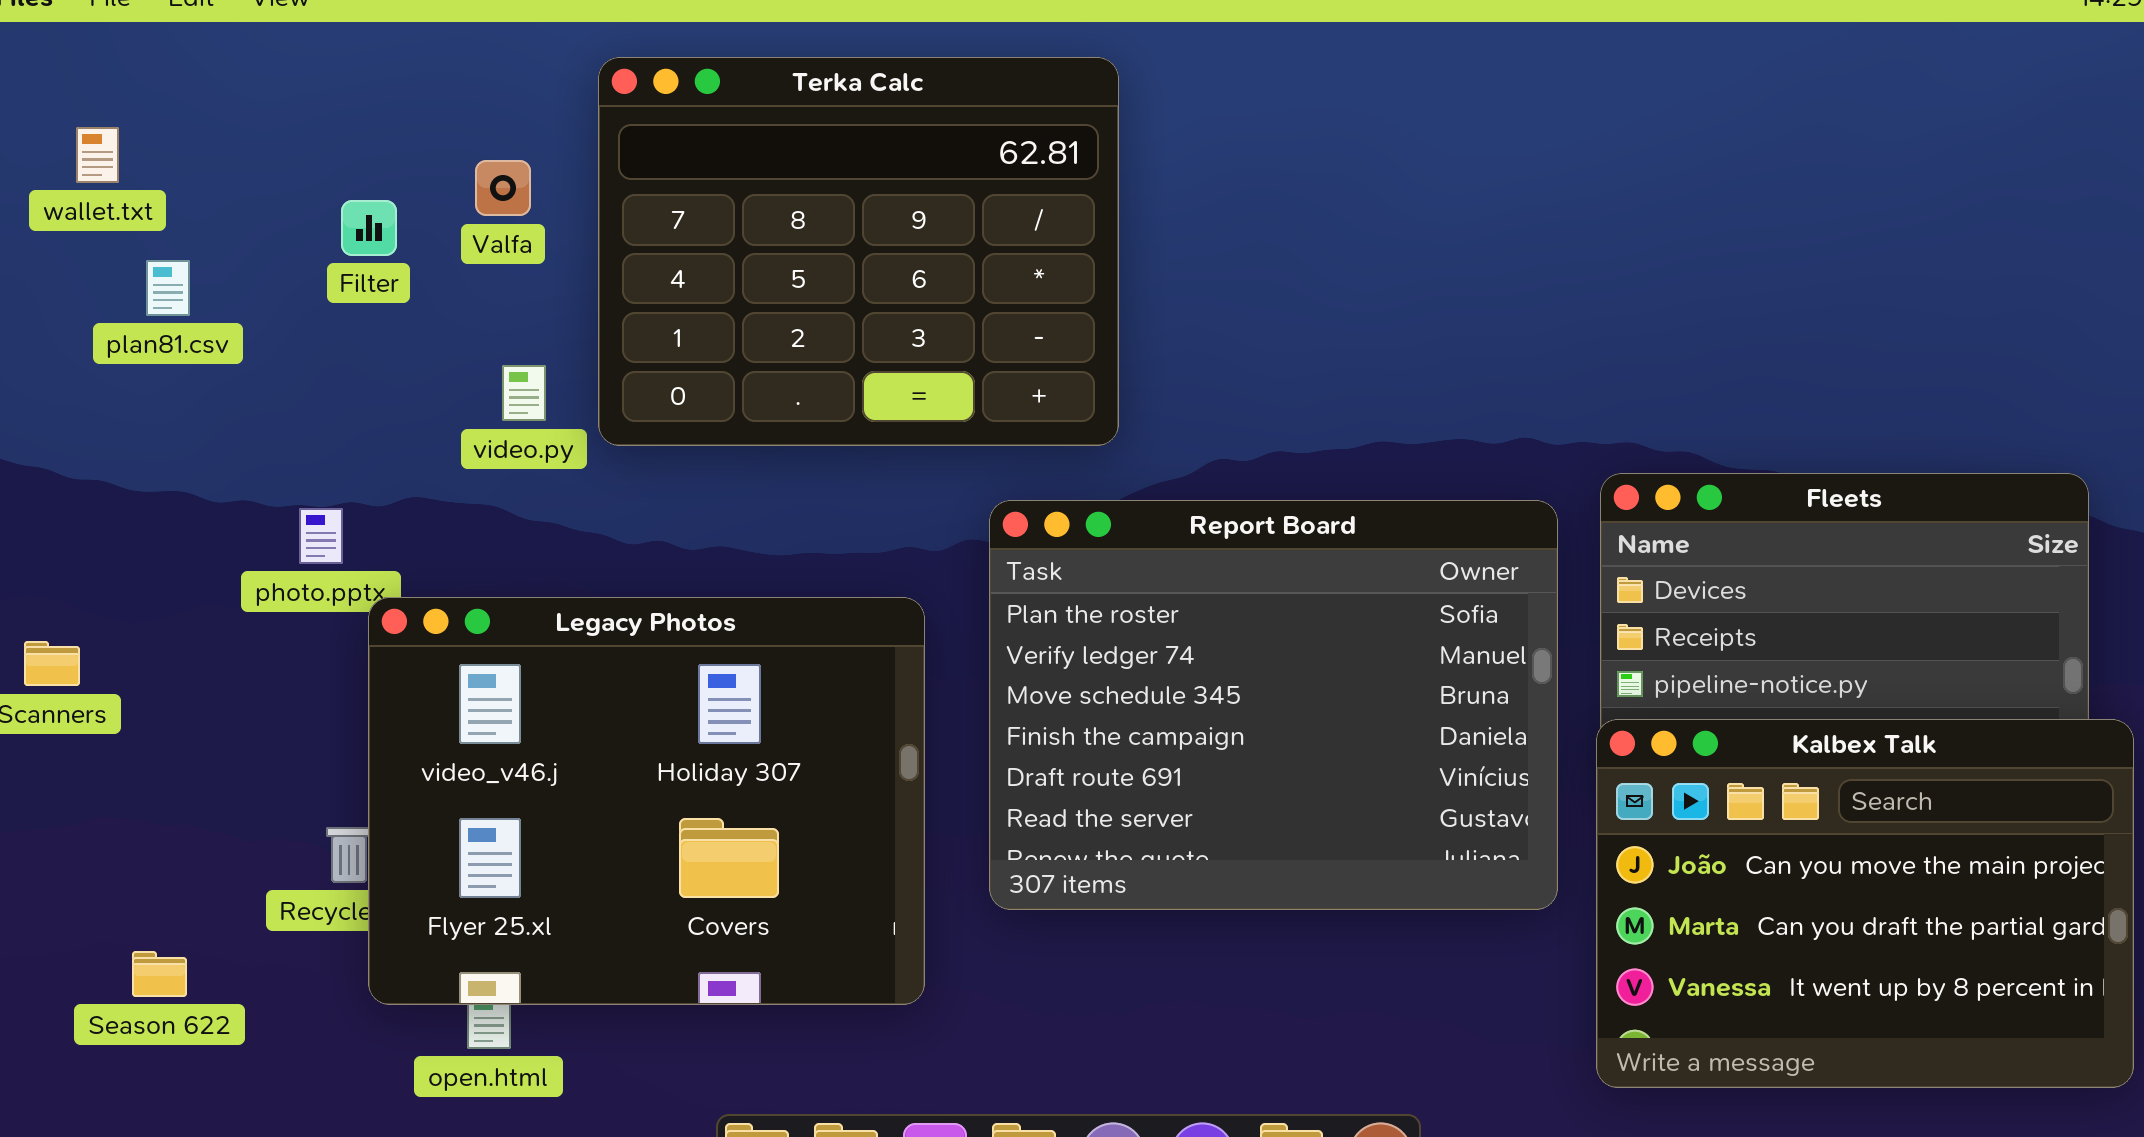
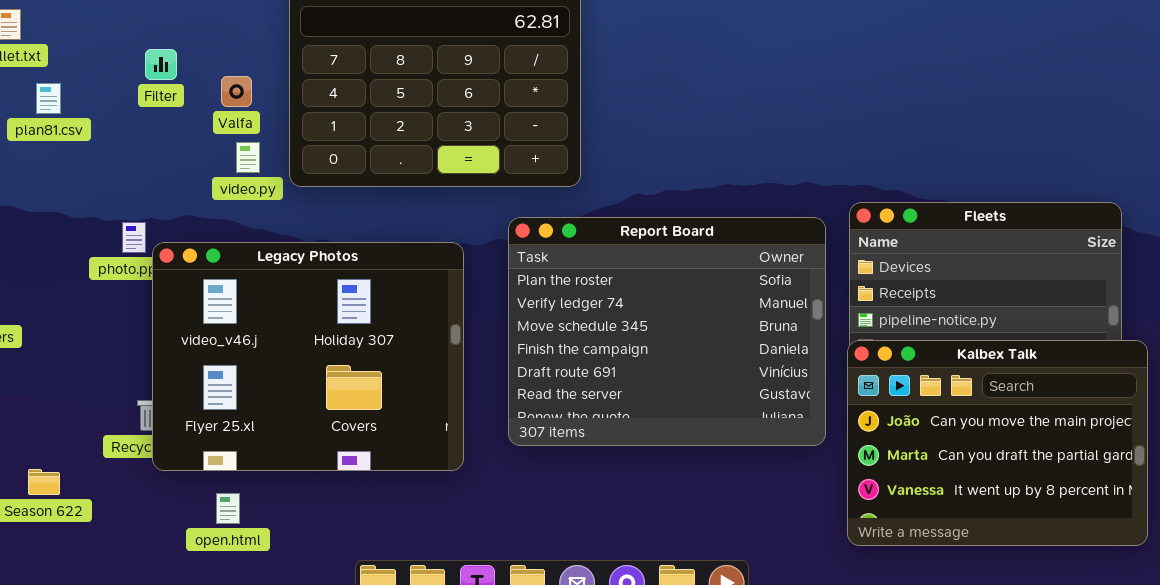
Valfa: [475,160,531,216] -> [221,76,252,107], moved
Legacy Photos: [368,597,925,1005] -> [152,242,464,471], moved

